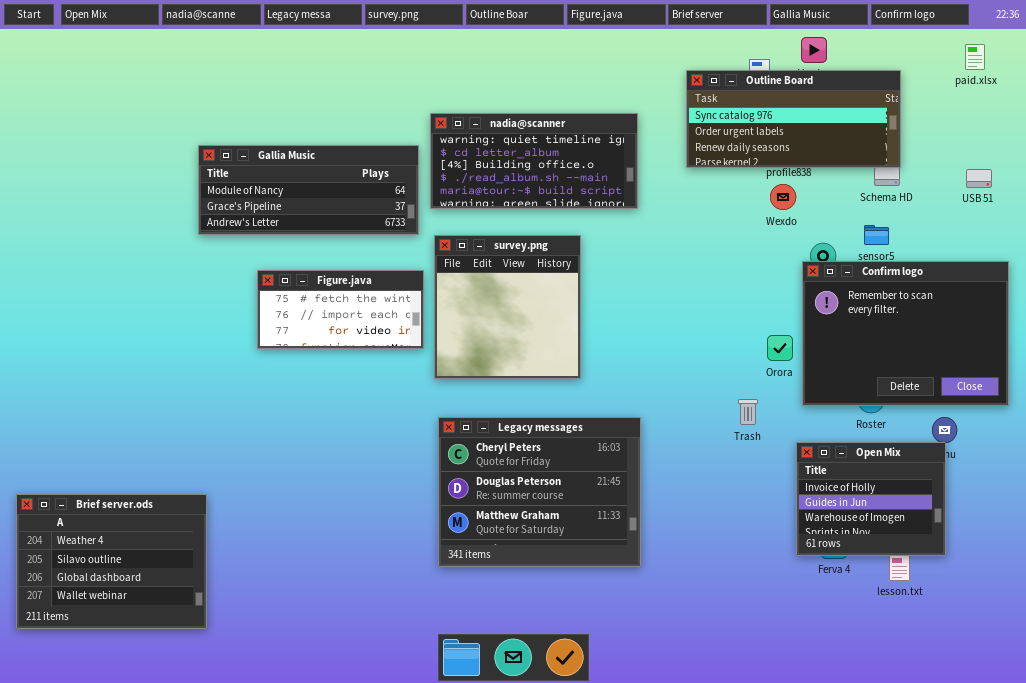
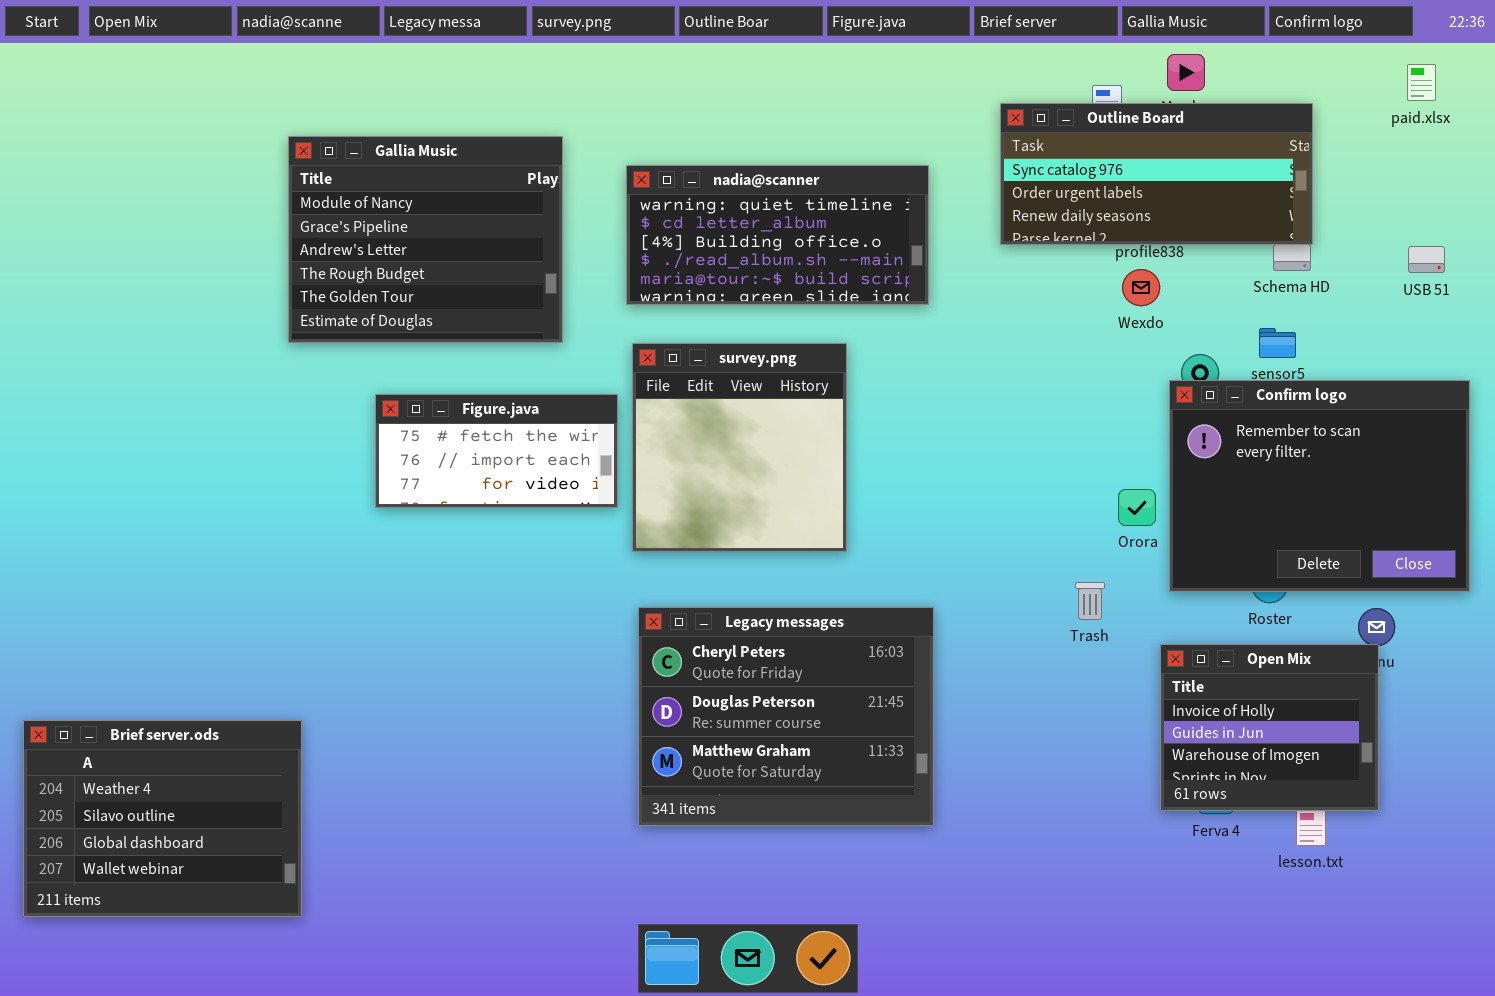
Gallia Music: [198,145,419,235] -> [288,136,563,343], resized

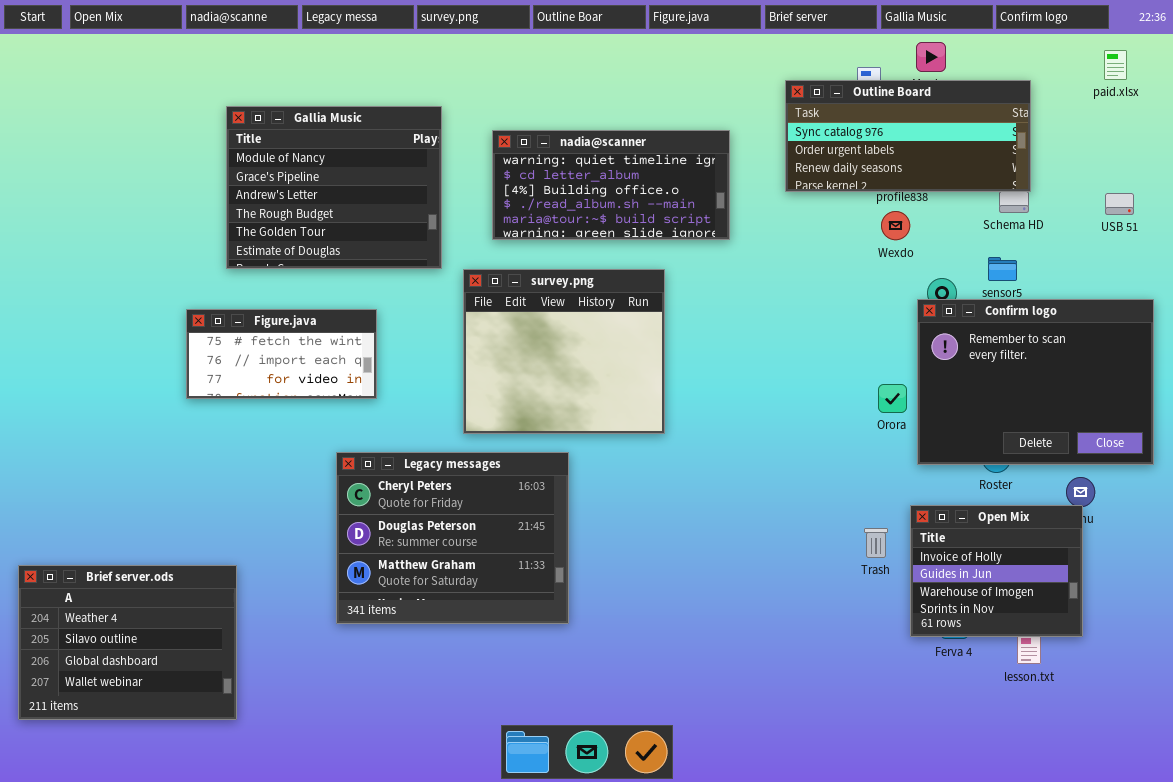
survey.png: [632,343,847,552] -> [463,269,665,434], resized
Figure.java: [375,394,618,508] -> [186,309,377,399], moved
Trash: [1075,582,1105,620] -> [864,528,888,558], moved
Legacy messages: [638,607,934,826] -> [336,452,569,624], moved

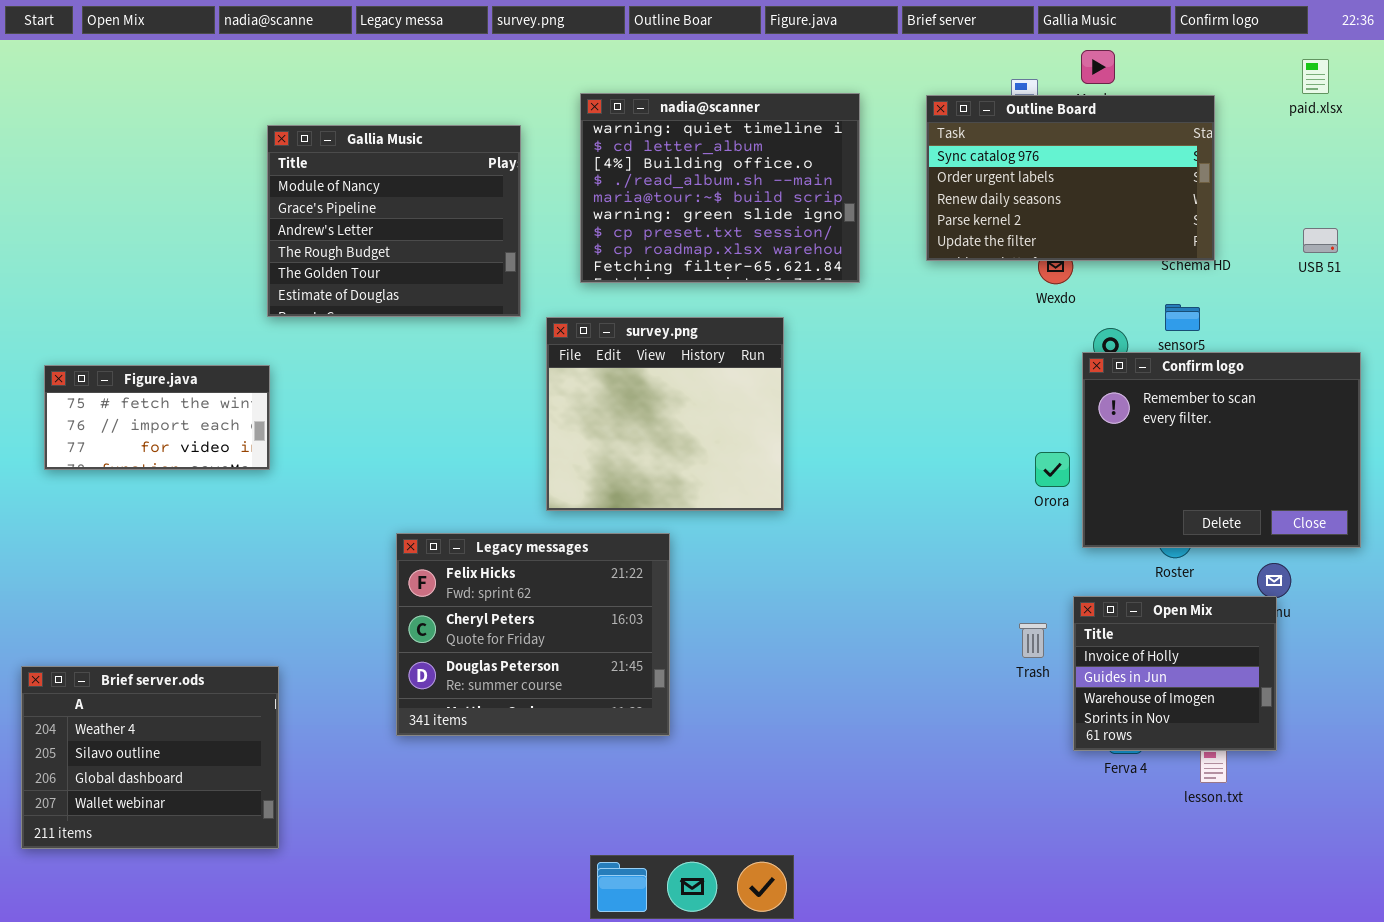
Outline Board: [785,80,1031,192] -> [926,95,1215,261], resized
nadia@scanner: [492,130,730,240] -> [580,93,860,283], resized
Figure.java: [186,309,377,399] -> [44,365,270,470], moved
Legacy messages: [336,452,569,624] -> [396,533,670,736], scrolled up 1 row

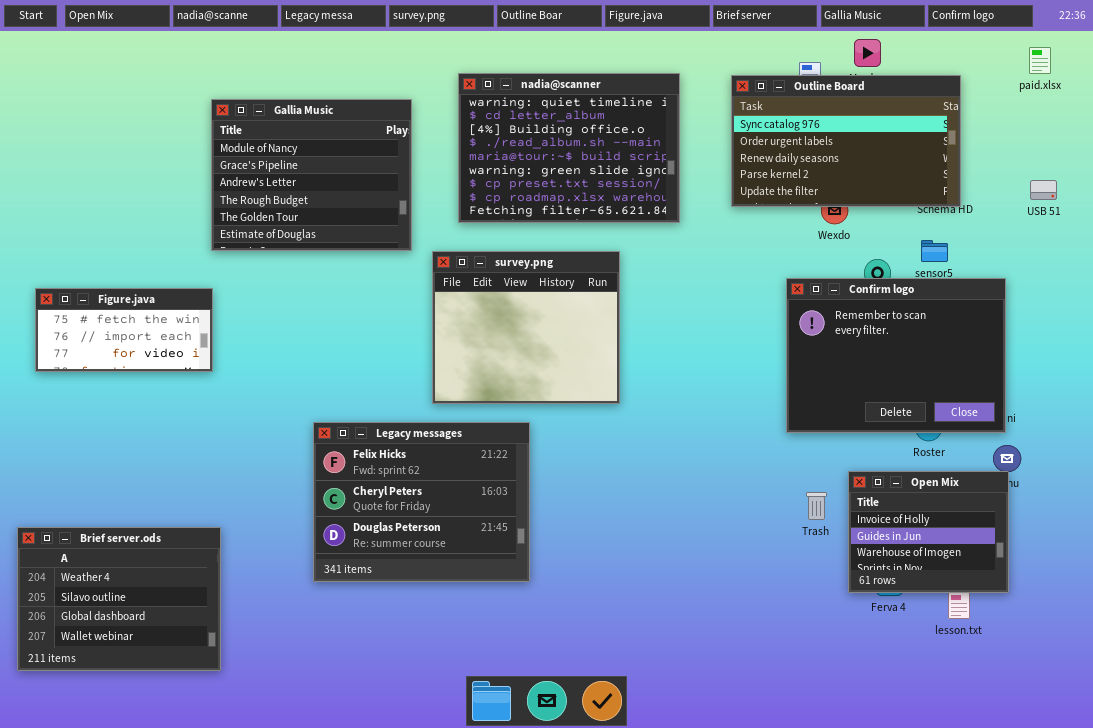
Confirm logo: [1082,352,1361,548] -> [786,278,1006,433], moved

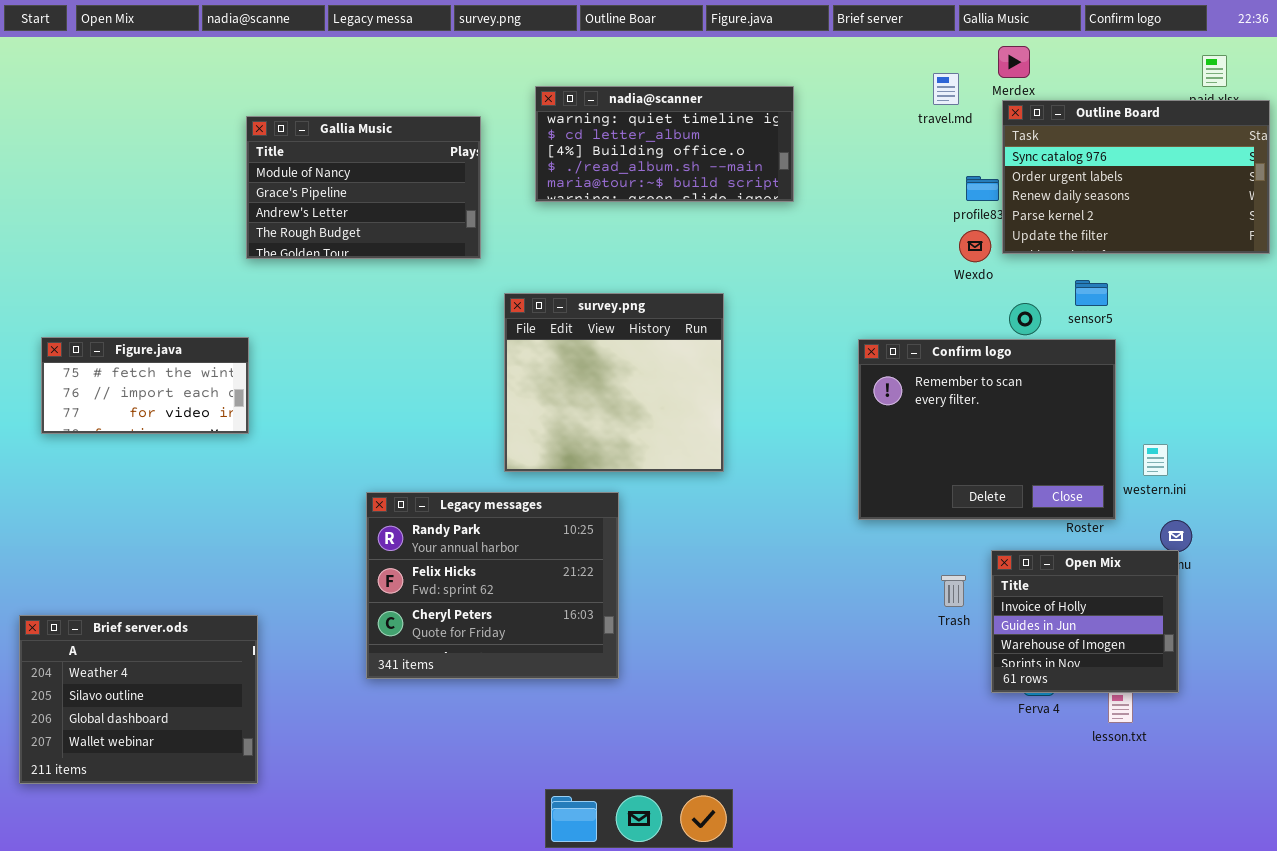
nadia@scanner: [458,73,680,223] -> [535,86,794,202], resized
Outline Board: [731,75,961,207] -> [1002,100,1270,254], moved
Gallia Music: [211,99,412,251] -> [246,116,481,259], resized
Confirm logo: [786,278,1006,433] -> [858,339,1116,520], moved
Legacy messages: [313,422,530,582] -> [366,492,619,679], scrolled up 1 row

